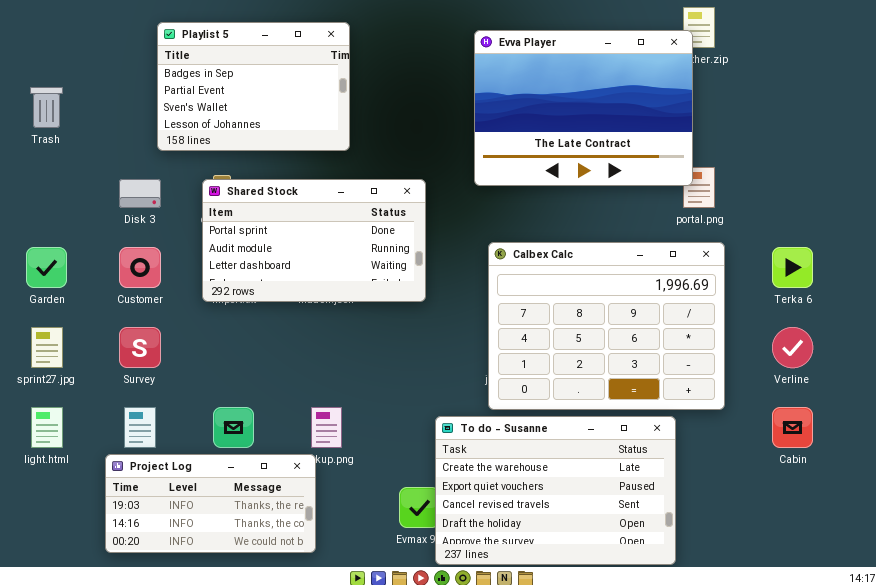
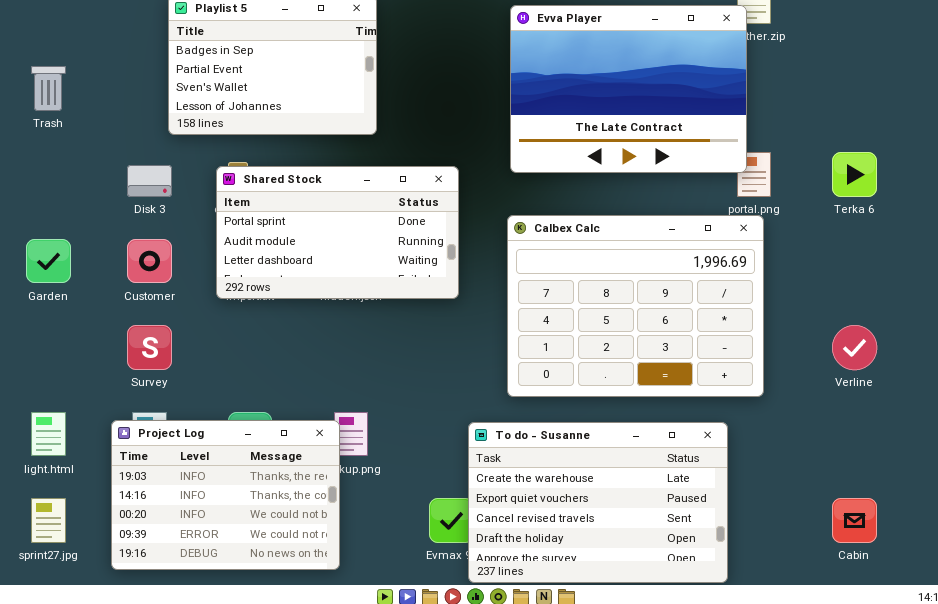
Calbex Calc: [488,242,725,410] -> [507,215,764,397], moved
Terka 6: [772,247,813,288] -> [832,152,877,197], moved
sprint27.jpg: [31,327,63,368] -> [31,498,66,543], moved
Cabin: [772,407,813,448] -> [832,498,877,543], moved
Project Log: [105,454,316,553] -> [111,420,340,570], resized

